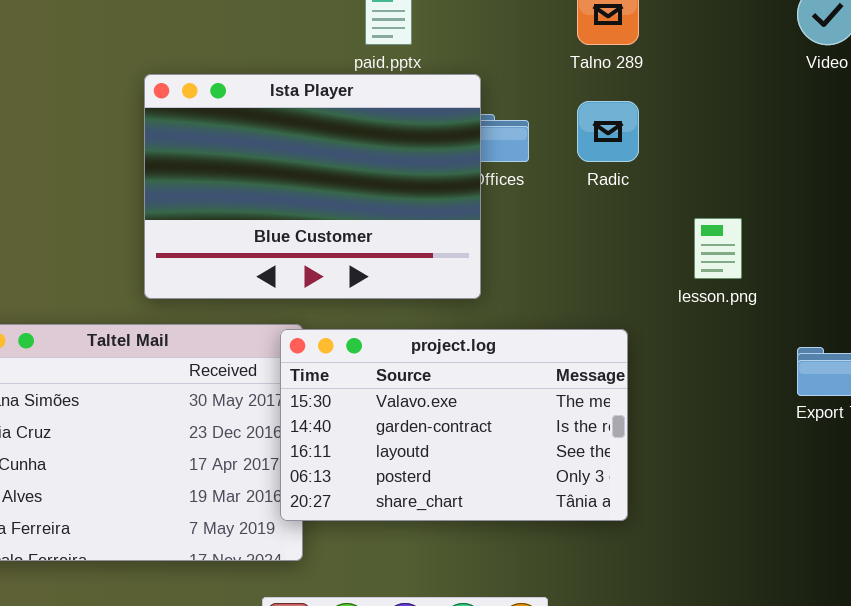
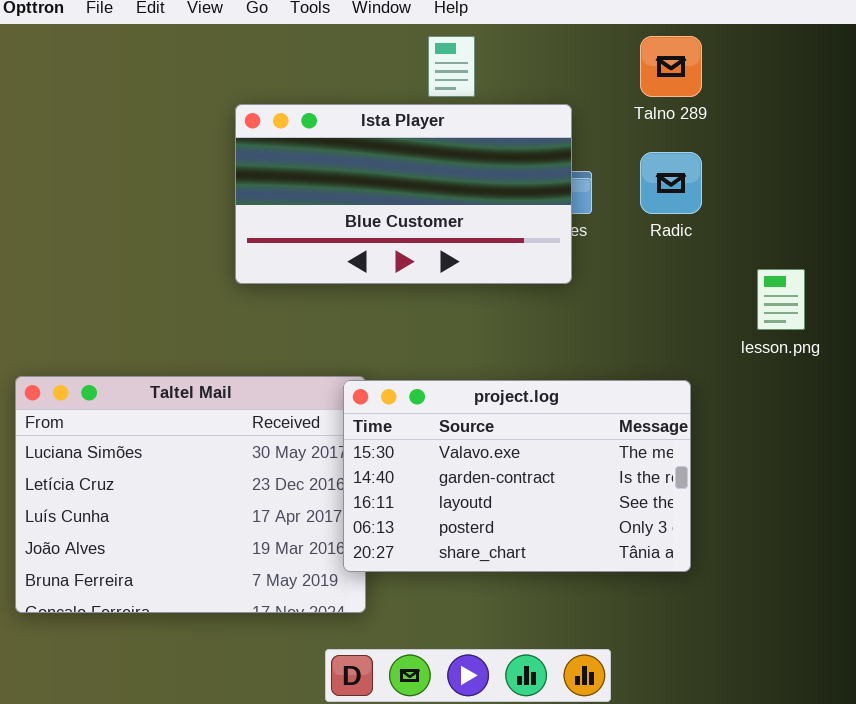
Ista Player: [144,74,481,299] -> [235,104,572,284], moved, resized

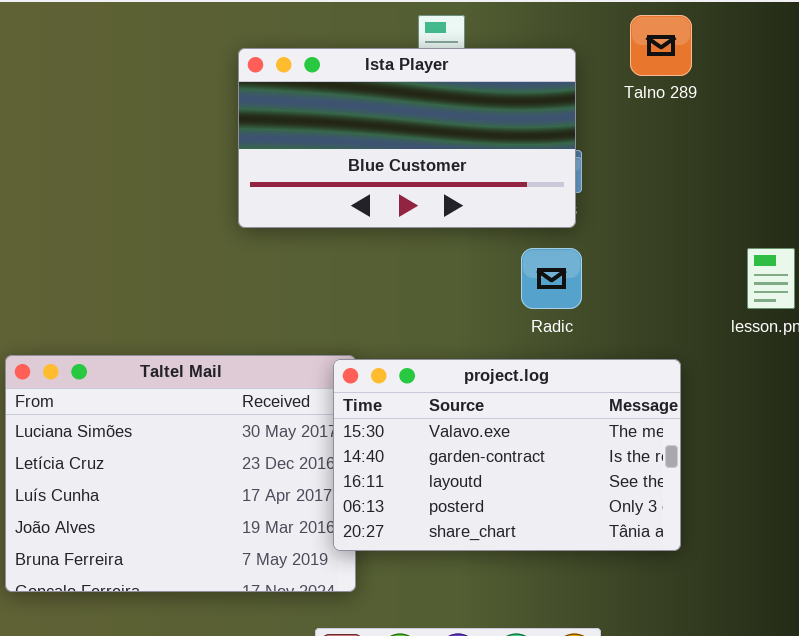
Ista Player: [235,104,572,284] -> [238,48,576,228], moved
Radic: [640,152,702,214] -> [521,248,582,309], moved

